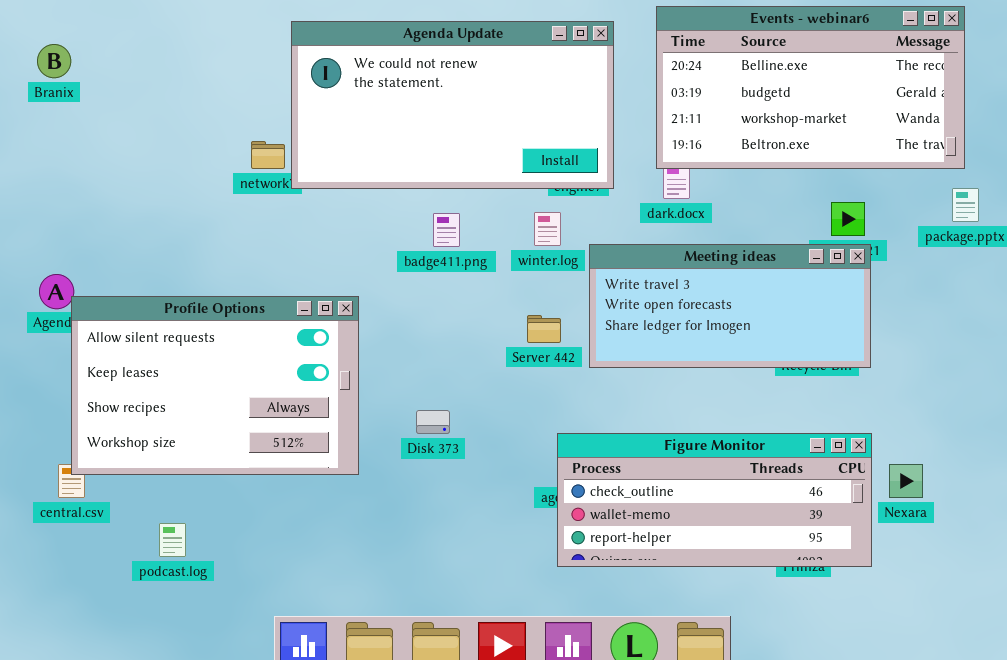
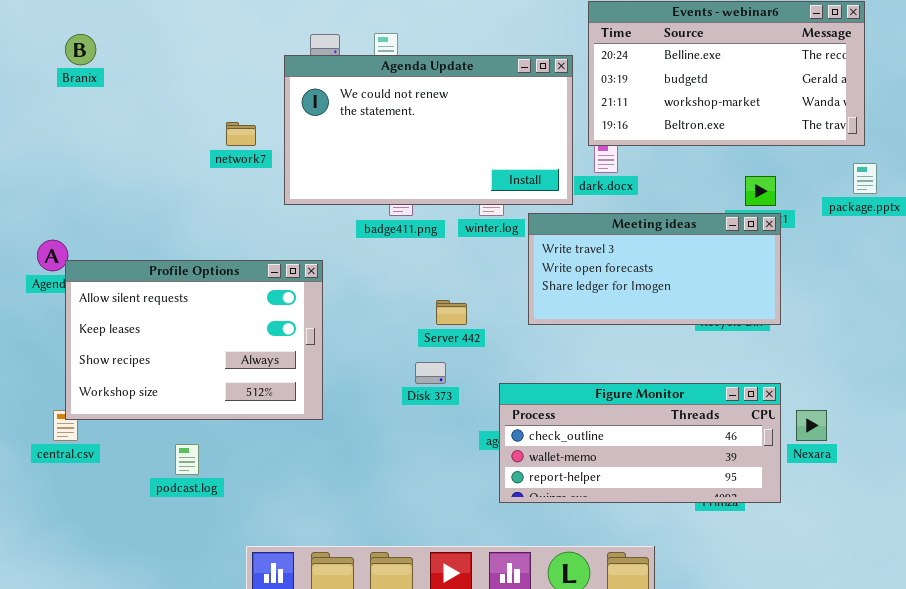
Agenda Update: [291,21,614,189] -> [284,55,573,205], moved
Branix: [37,44,71,78] -> [65,34,96,65], moved
Server 442: [527,315,561,343] -> [436,300,467,325], moved
Disk 373: [416,410,450,434] -> [415,362,446,384], moved
podcast.log: [159,523,186,557] -> [175,444,199,475], moved

